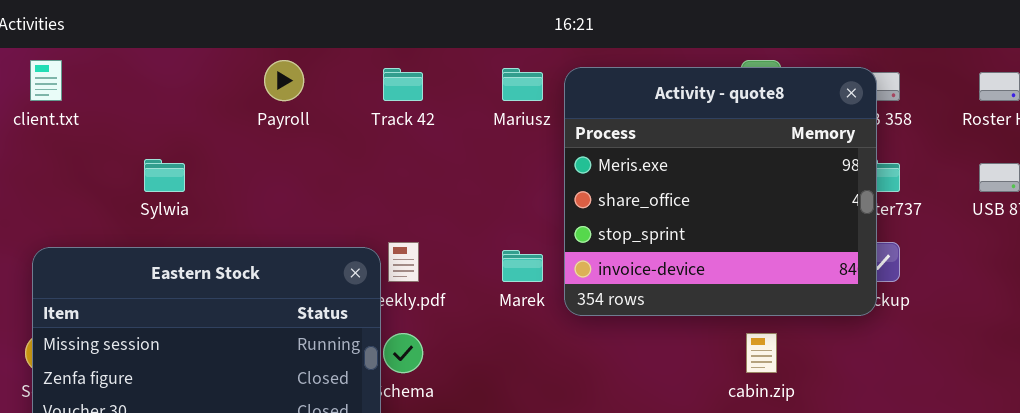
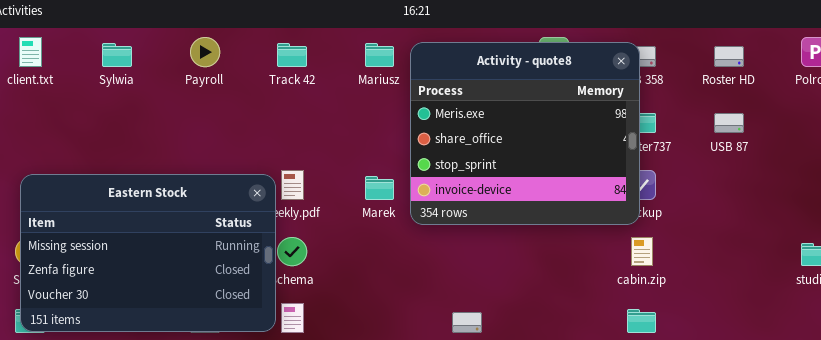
Sylwia: [144,159,185,192] -> [102,43,132,67], moved
cabin.zip: [746,333,777,373] -> [631,237,653,266], moved

